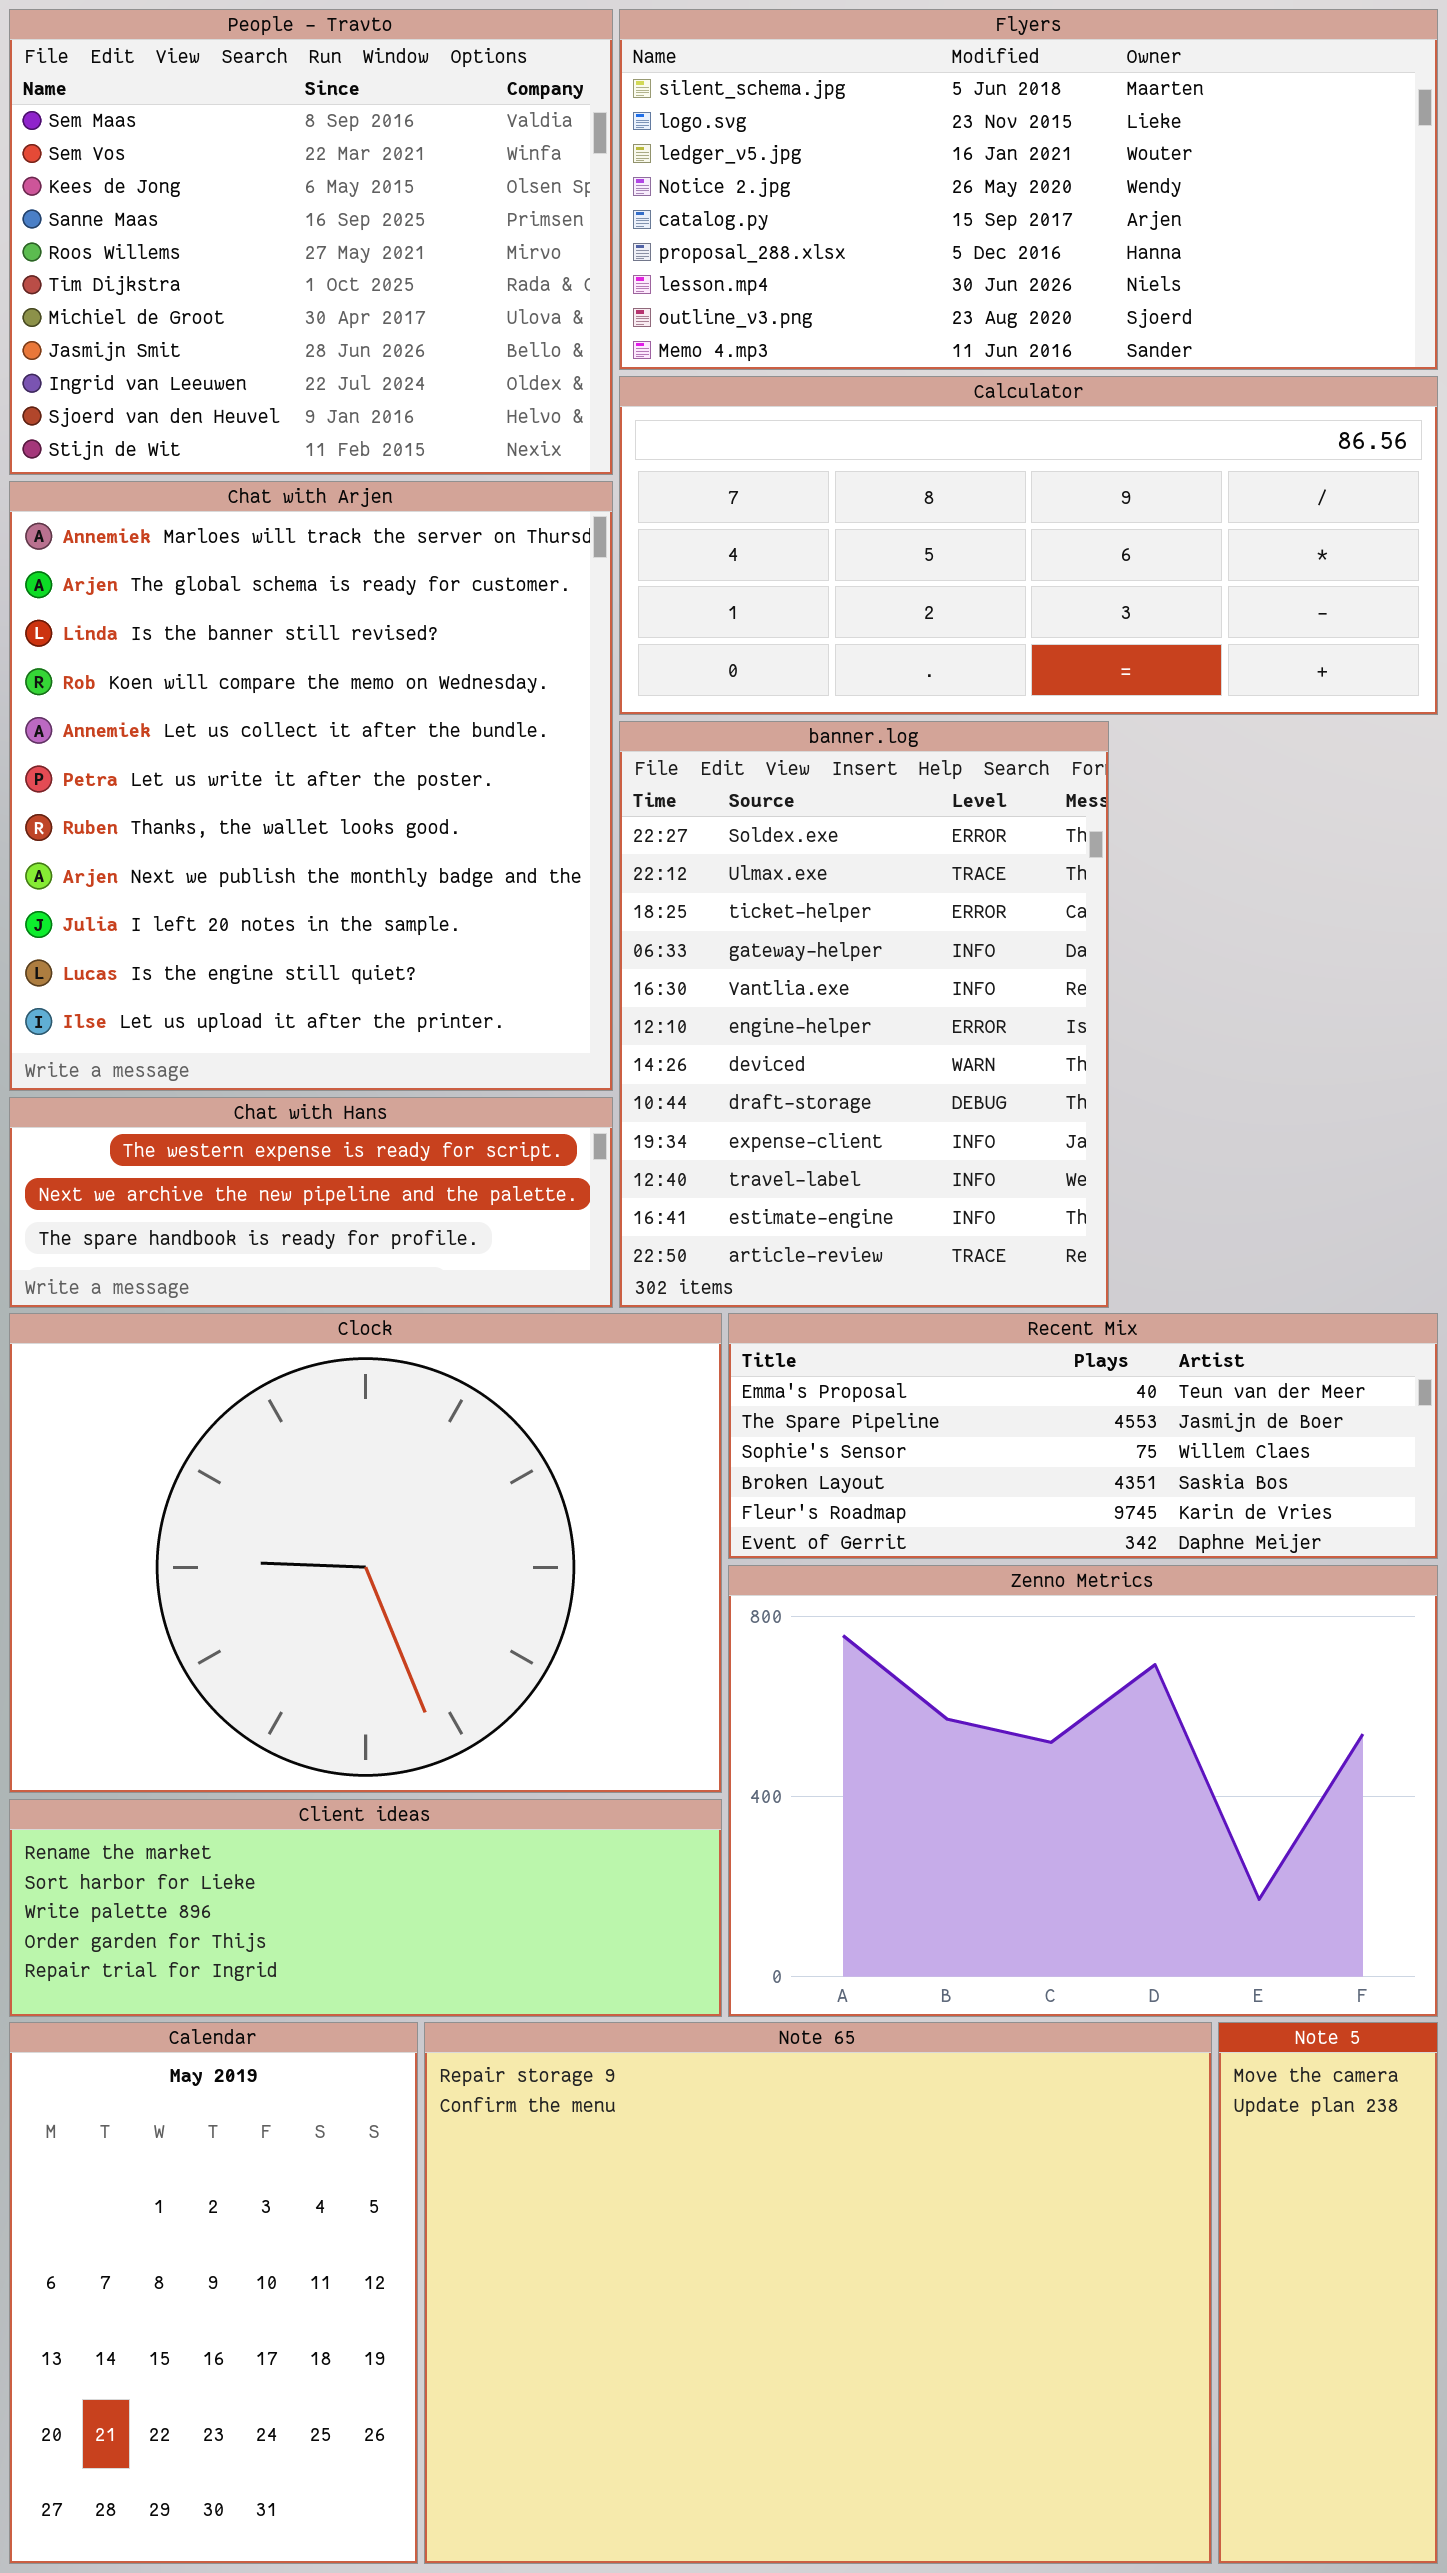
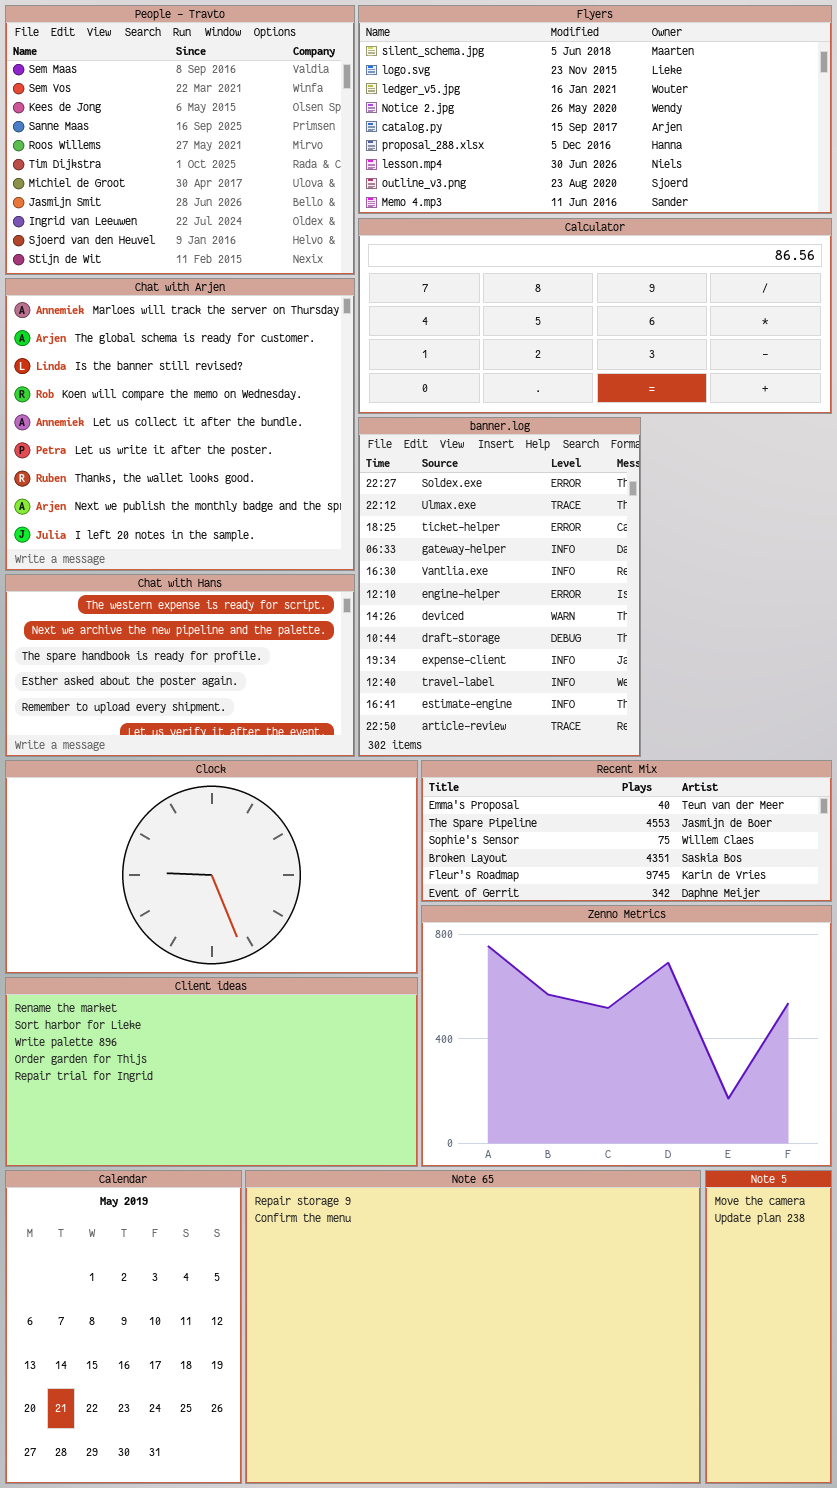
Chat with Arjen: [9,481,613,1091] -> [5,278,355,571], resized
Chat with Hans: [9,1097,613,1308] -> [5,574,355,757], resized
Clock: [9,1313,722,1793] -> [5,760,418,974], resized
Client ideas: [9,1799,722,2017] -> [5,977,418,1167], resized

